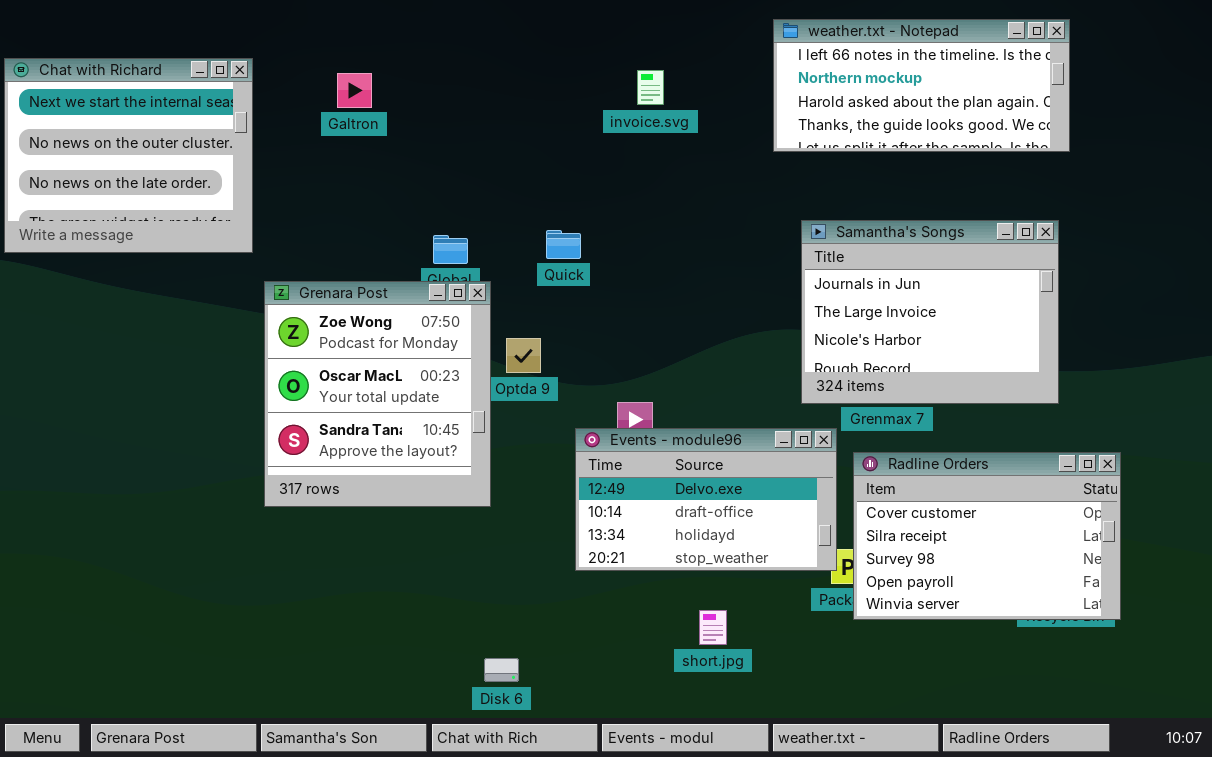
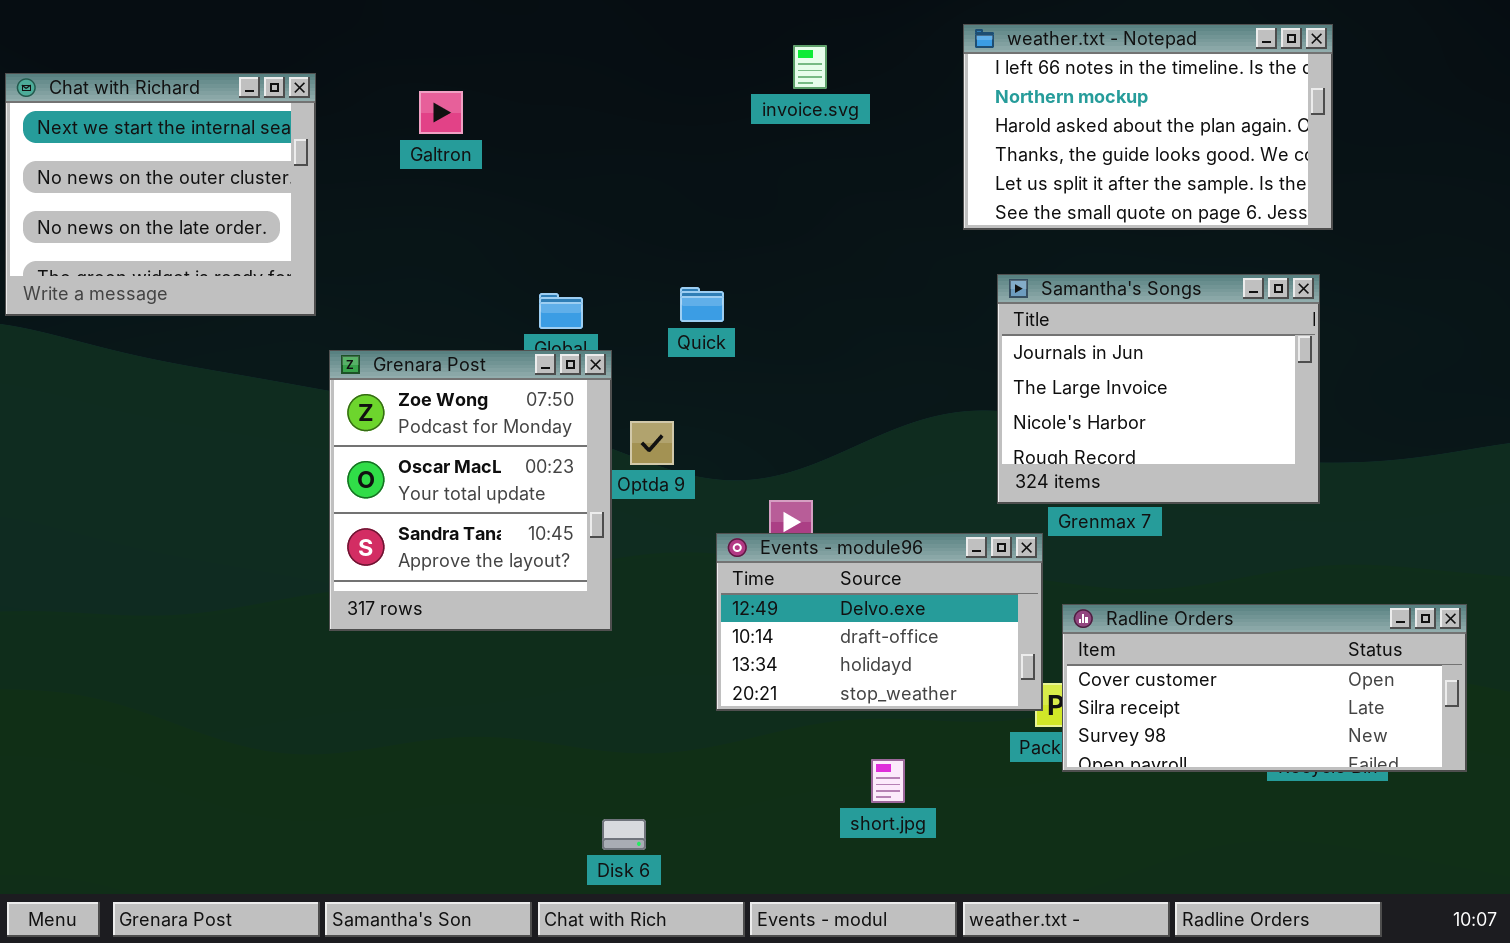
weather.txt - Notepad: [773,19,1070,152] -> [963,24,1333,230], resized
invoice.svg: [637,70,664,105] -> [793,45,827,89], moved
Radline Orders: [853,452,1121,620] -> [1062,604,1467,772], resized

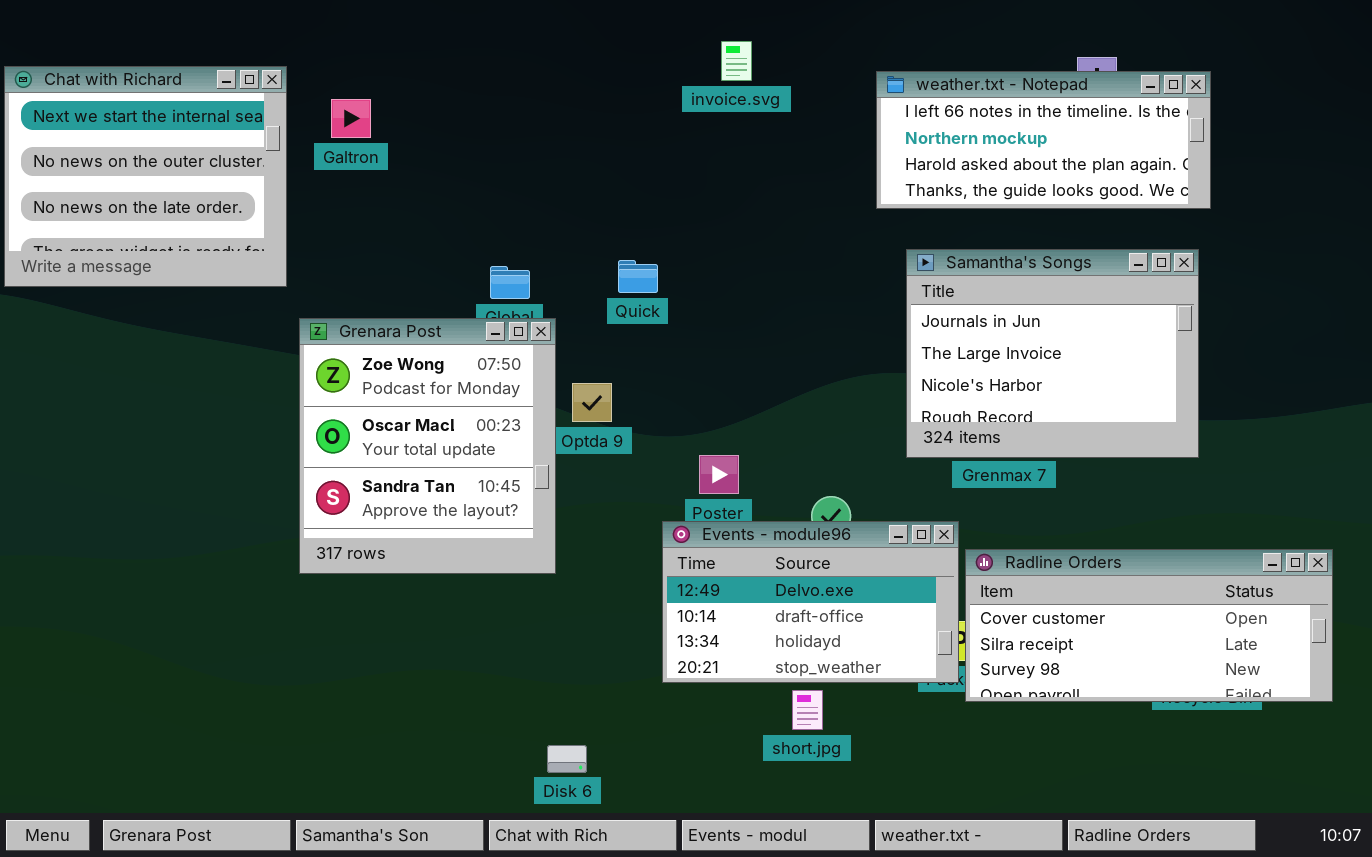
weather.txt - Notepad: [963,24,1333,230] -> [876,71,1211,209], resized
Galtron: [419,91,463,134] -> [331,99,371,138], moved
Events - module96: [716,533,1043,711] -> [662,521,959,683], moved

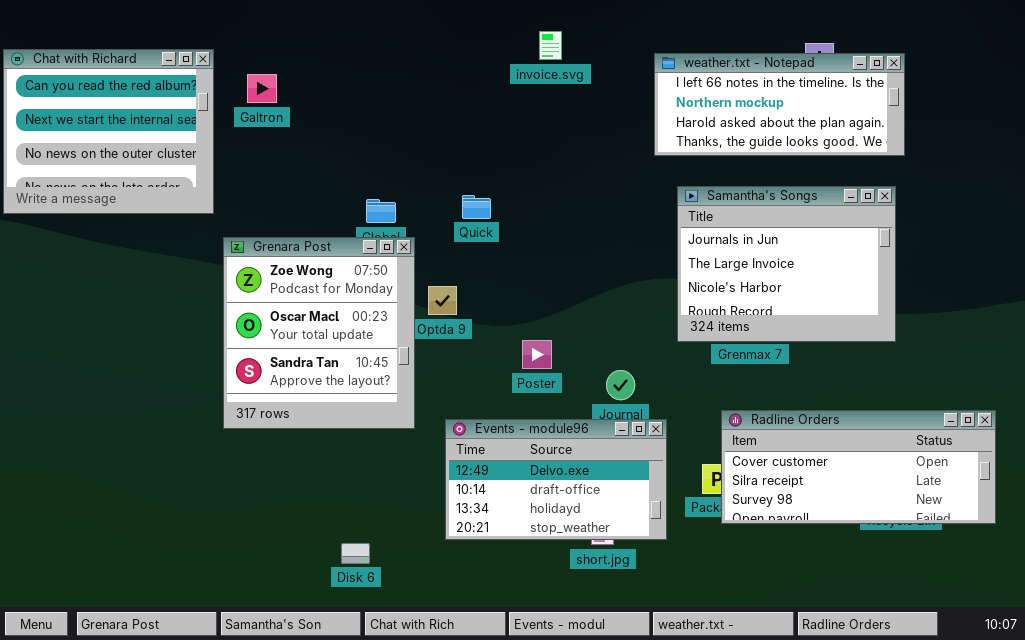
Chat with Richard: [4,66,287,287] -> [3,49,214,214], scrolled up 1 row
Events - module96: [662,521,959,683] -> [445,419,667,540], moved
Disk 6: [547,745,587,773] -> [341,543,370,564], moved

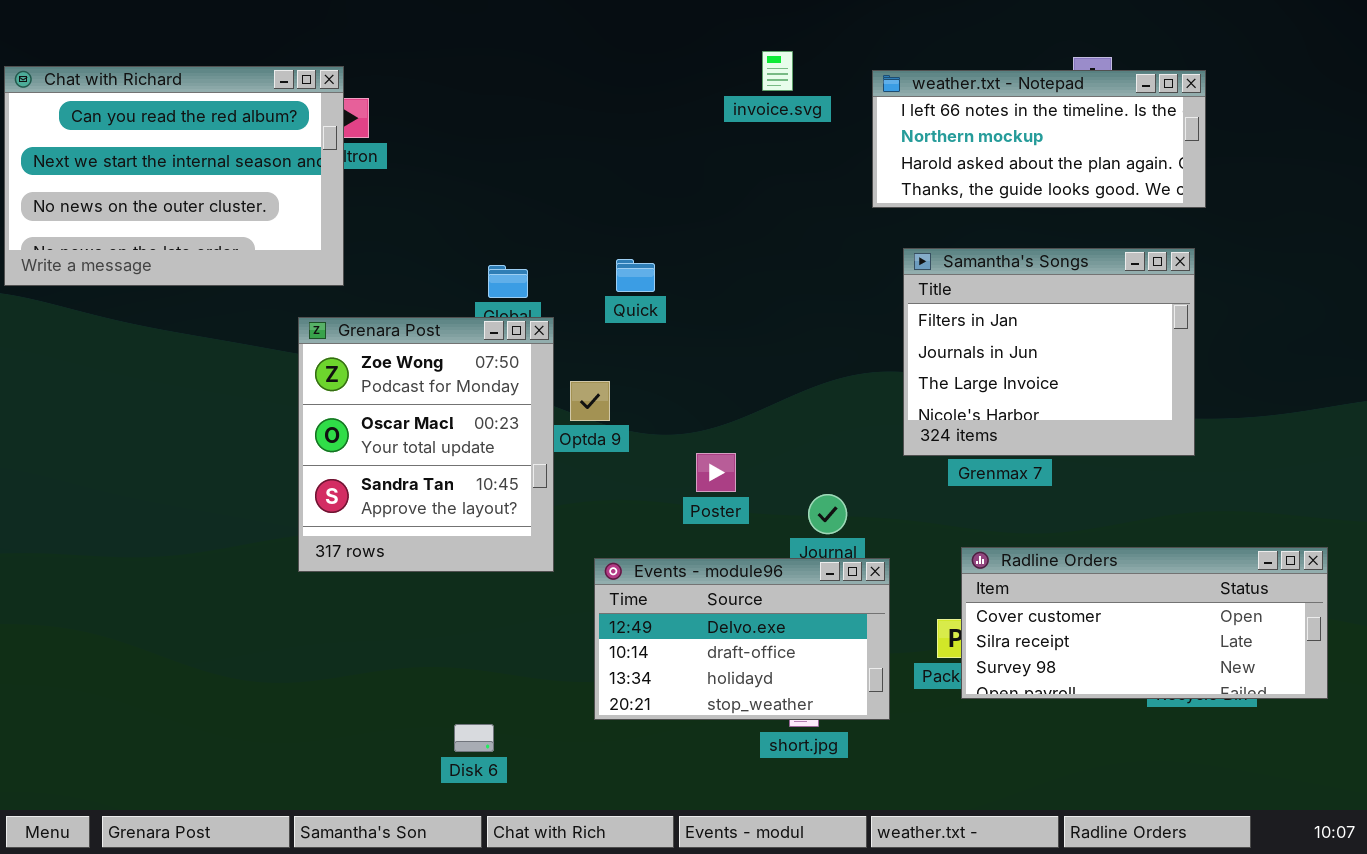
invoice.svg: [539,31,562,60] -> [762,51,793,91], moved
Chat with Richard: [3,49,214,214] -> [4,66,344,286], resized
Samantha's Songs: [677,186,896,342] -> [903,248,1195,456], scrolled up 1 row

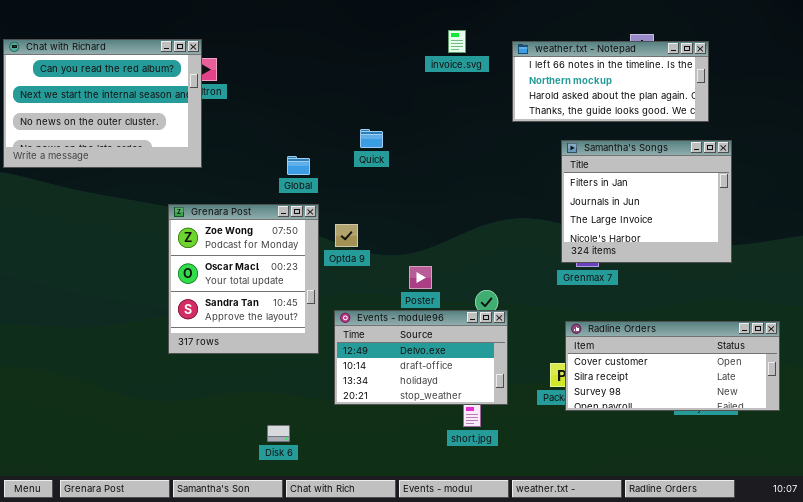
Samantha's Songs: [903,248,1195,456] -> [561,140,732,263], moved
Quick: [616,259,655,292] -> [360,129,383,148], moved
Grenara Post: [298,317,554,572] -> [168,204,319,354], moved
Events - module96: [594,558,890,720] -> [334,310,508,405], moved

